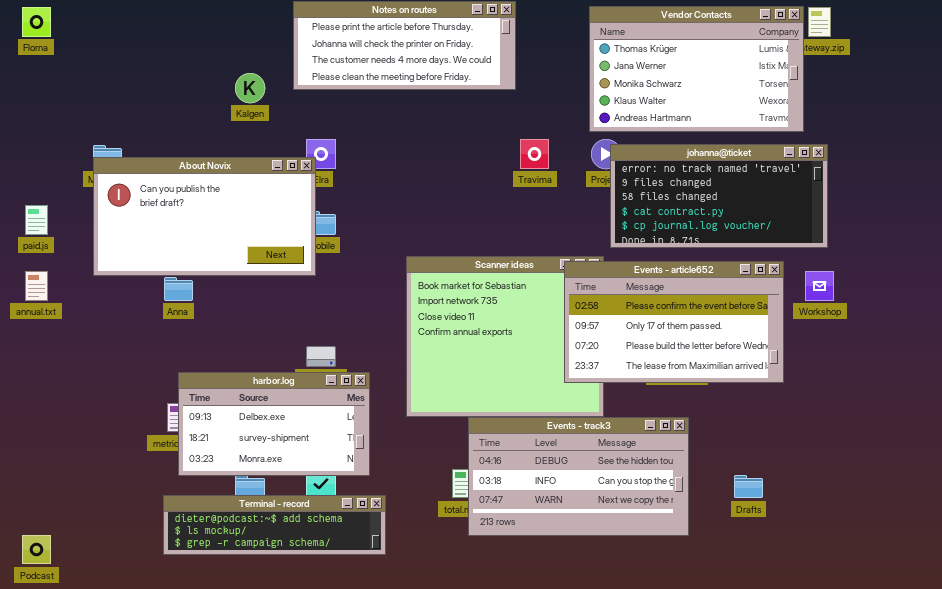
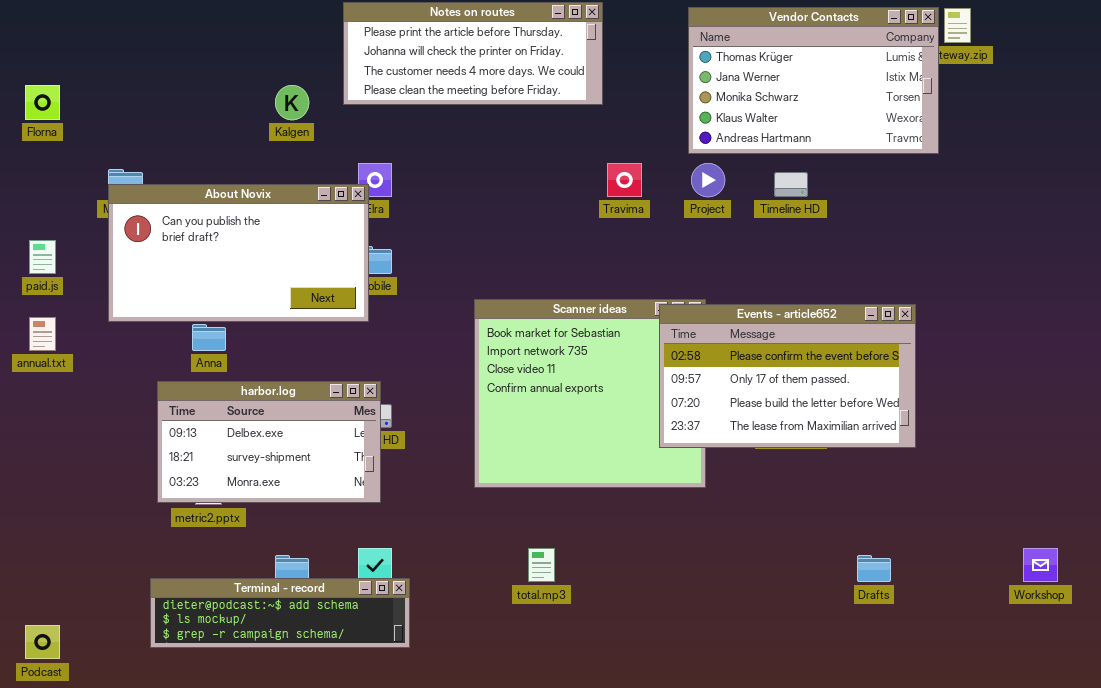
Florna: [22,7,51,37] -> [25,85,60,120], moved
johanna@ticket: [610,144,828,248] -> none, closed
Workshop: [805,271,834,301] -> [1023,548,1058,582], moved
harbor.log: [178,372,370,476] -> [157,381,381,503], moved
Events - track3: [468,417,689,536] -> none, closed
Terminal - record: [163,495,386,555] -> [150,578,410,648], moved

